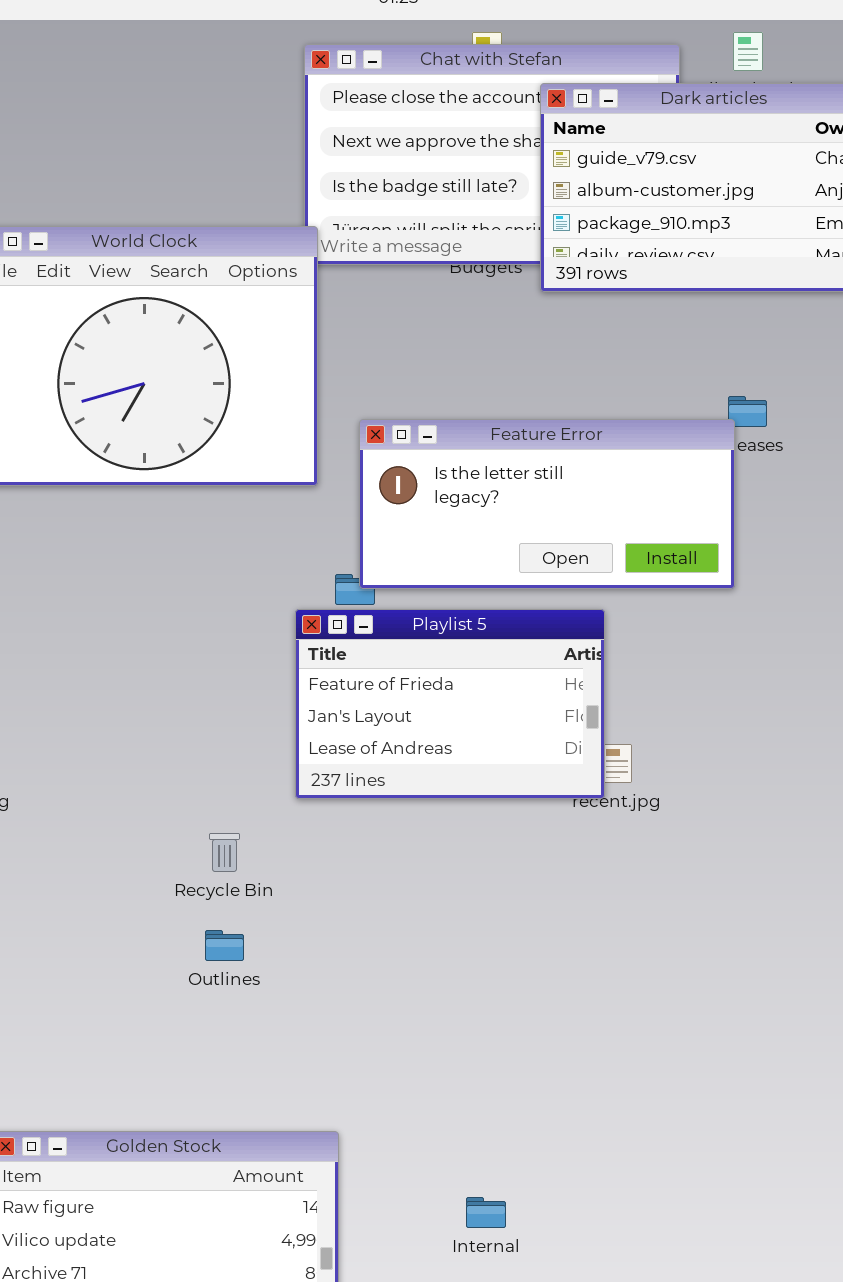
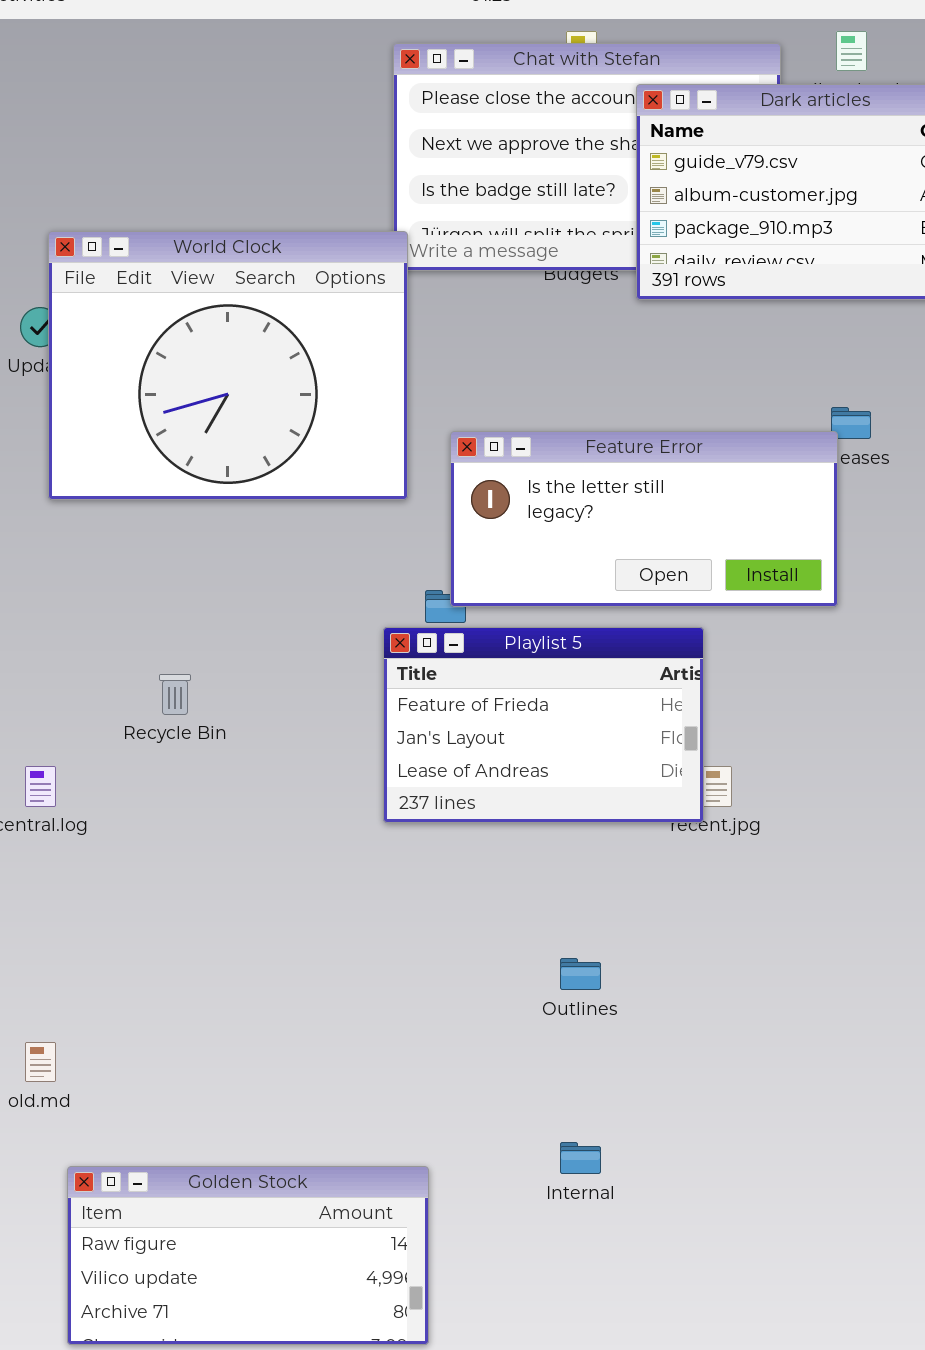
Recycle Bin: [209,833,240,872] -> [159,674,191,715], moved
Outlines: [205,930,244,961] -> [560,958,601,990], moved
Internal: [466,1197,506,1228] -> [560,1142,601,1174], moved

